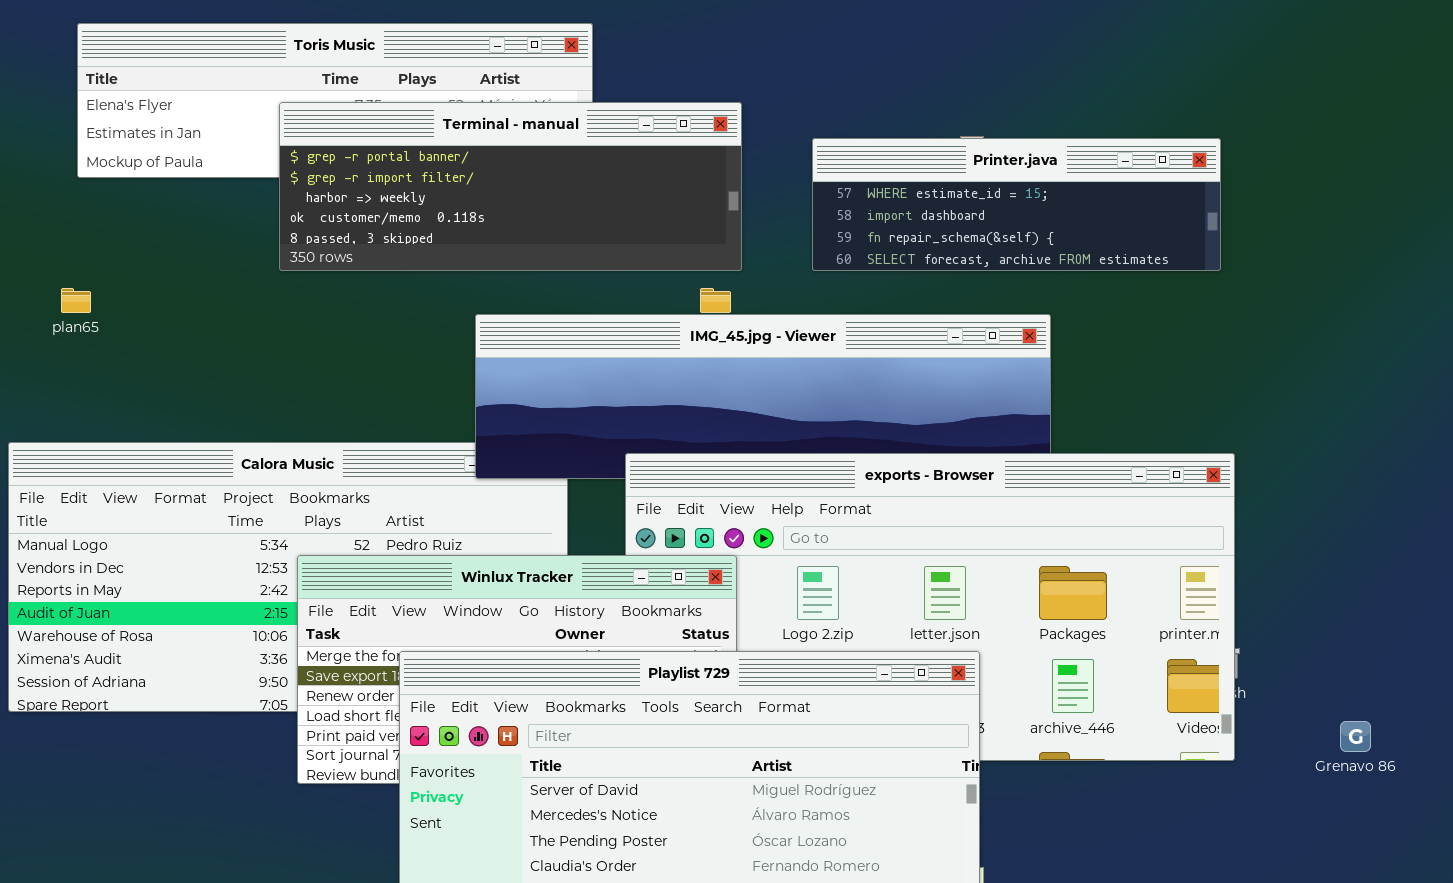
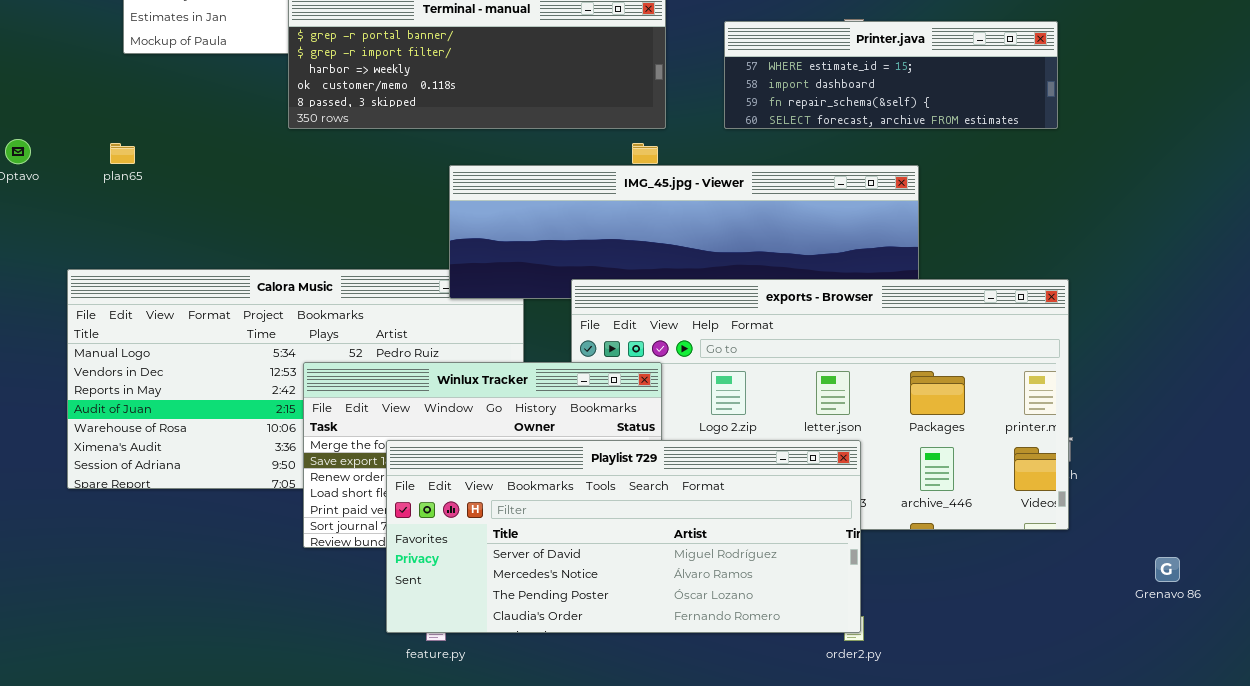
Grenavo 86: [1340,721,1371,752] -> [1155,557,1180,582], moved

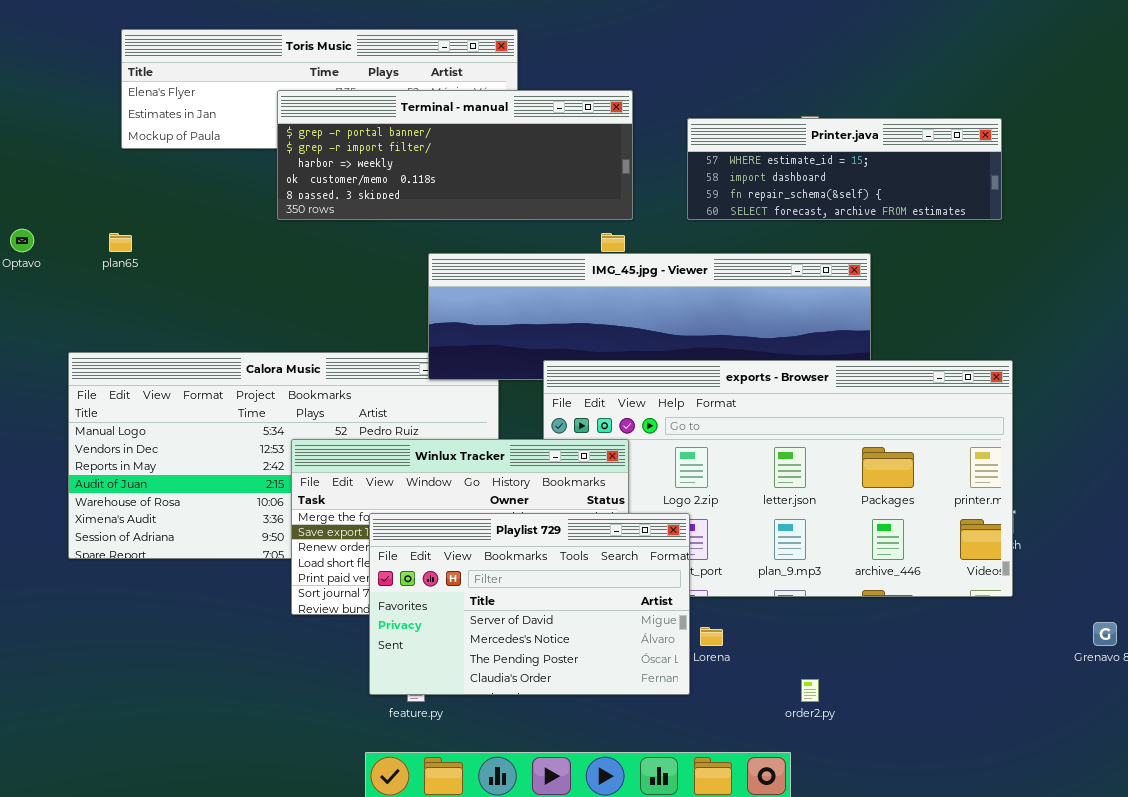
Playlist 729: [386,440,861,633] -> [369,513,690,695], resized

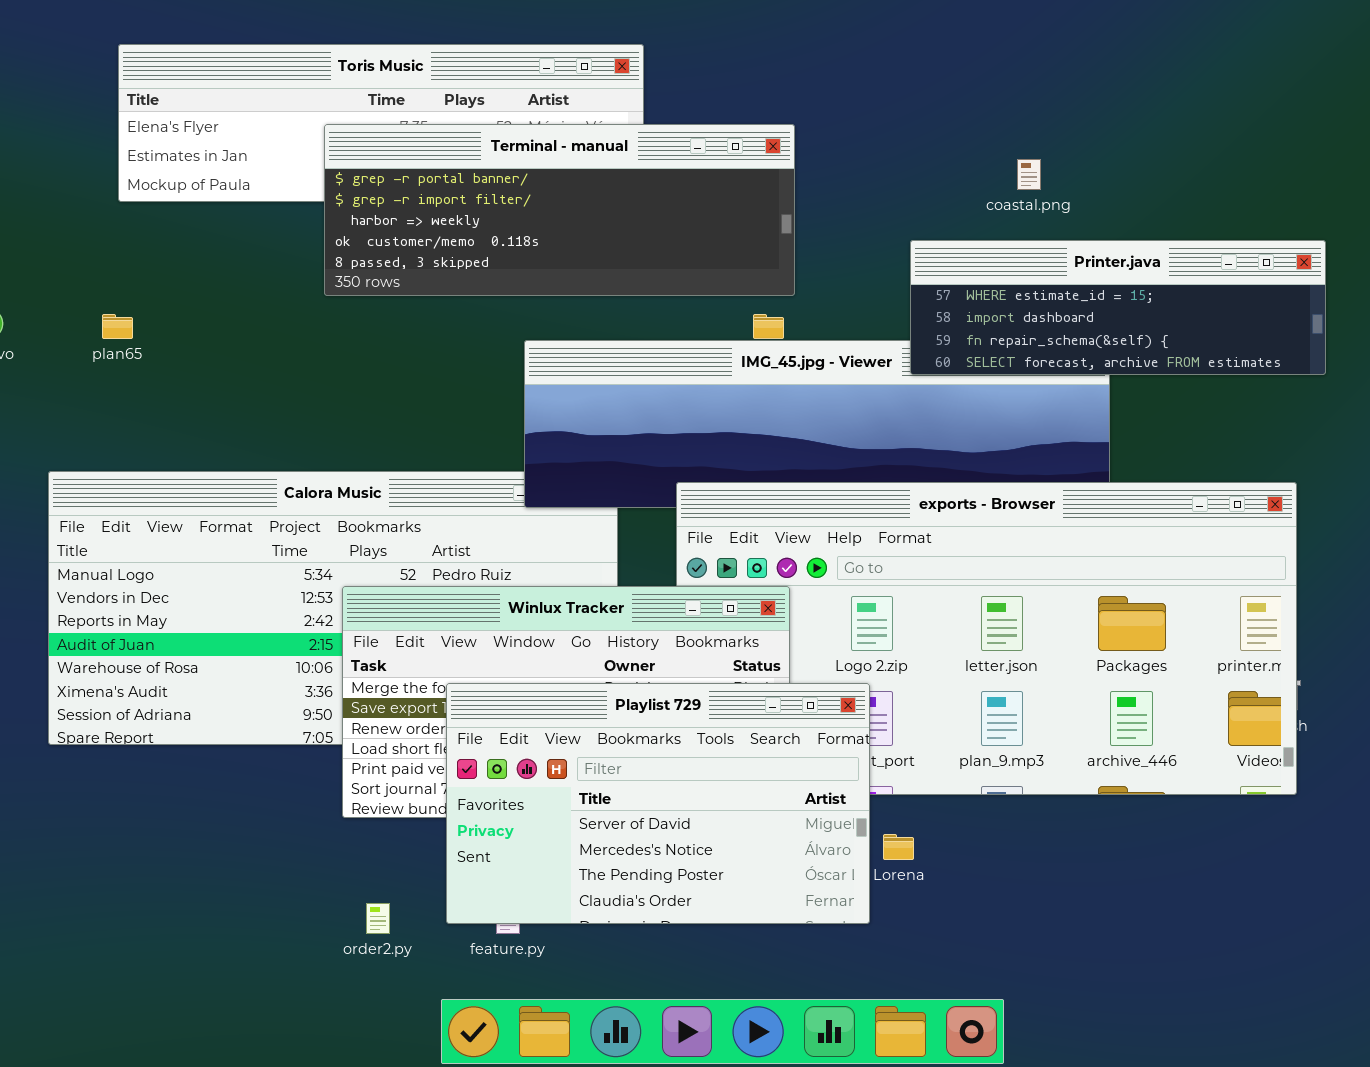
Printer.java: [687,118,1002,220] -> [910,240,1326,375], moved
order2.py: [801,679,819,702] -> [366,903,390,934], moved

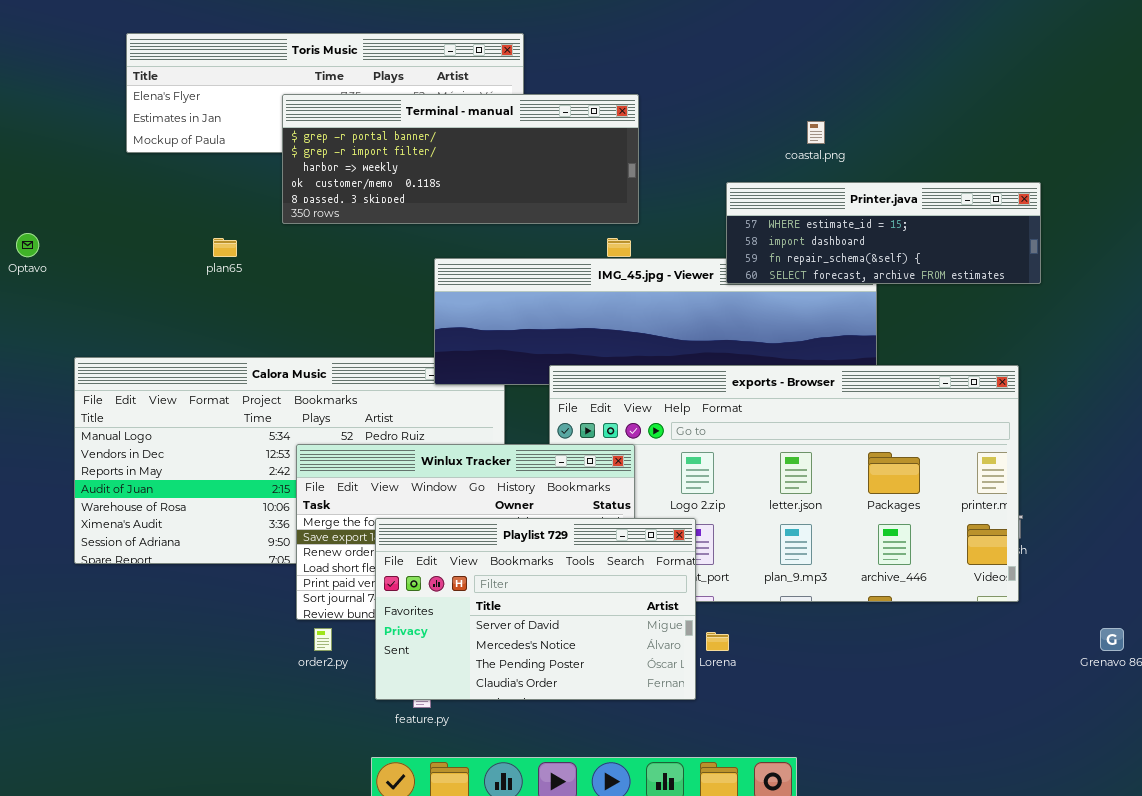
plan65: [102,314,133,339] -> [213,238,237,257], moved
order2.py: [366,903,390,934] -> [314,628,332,651], moved

